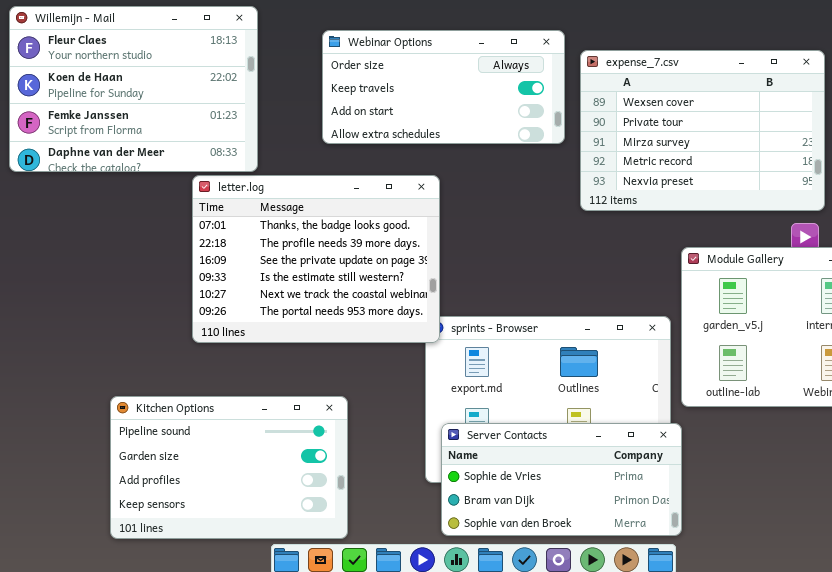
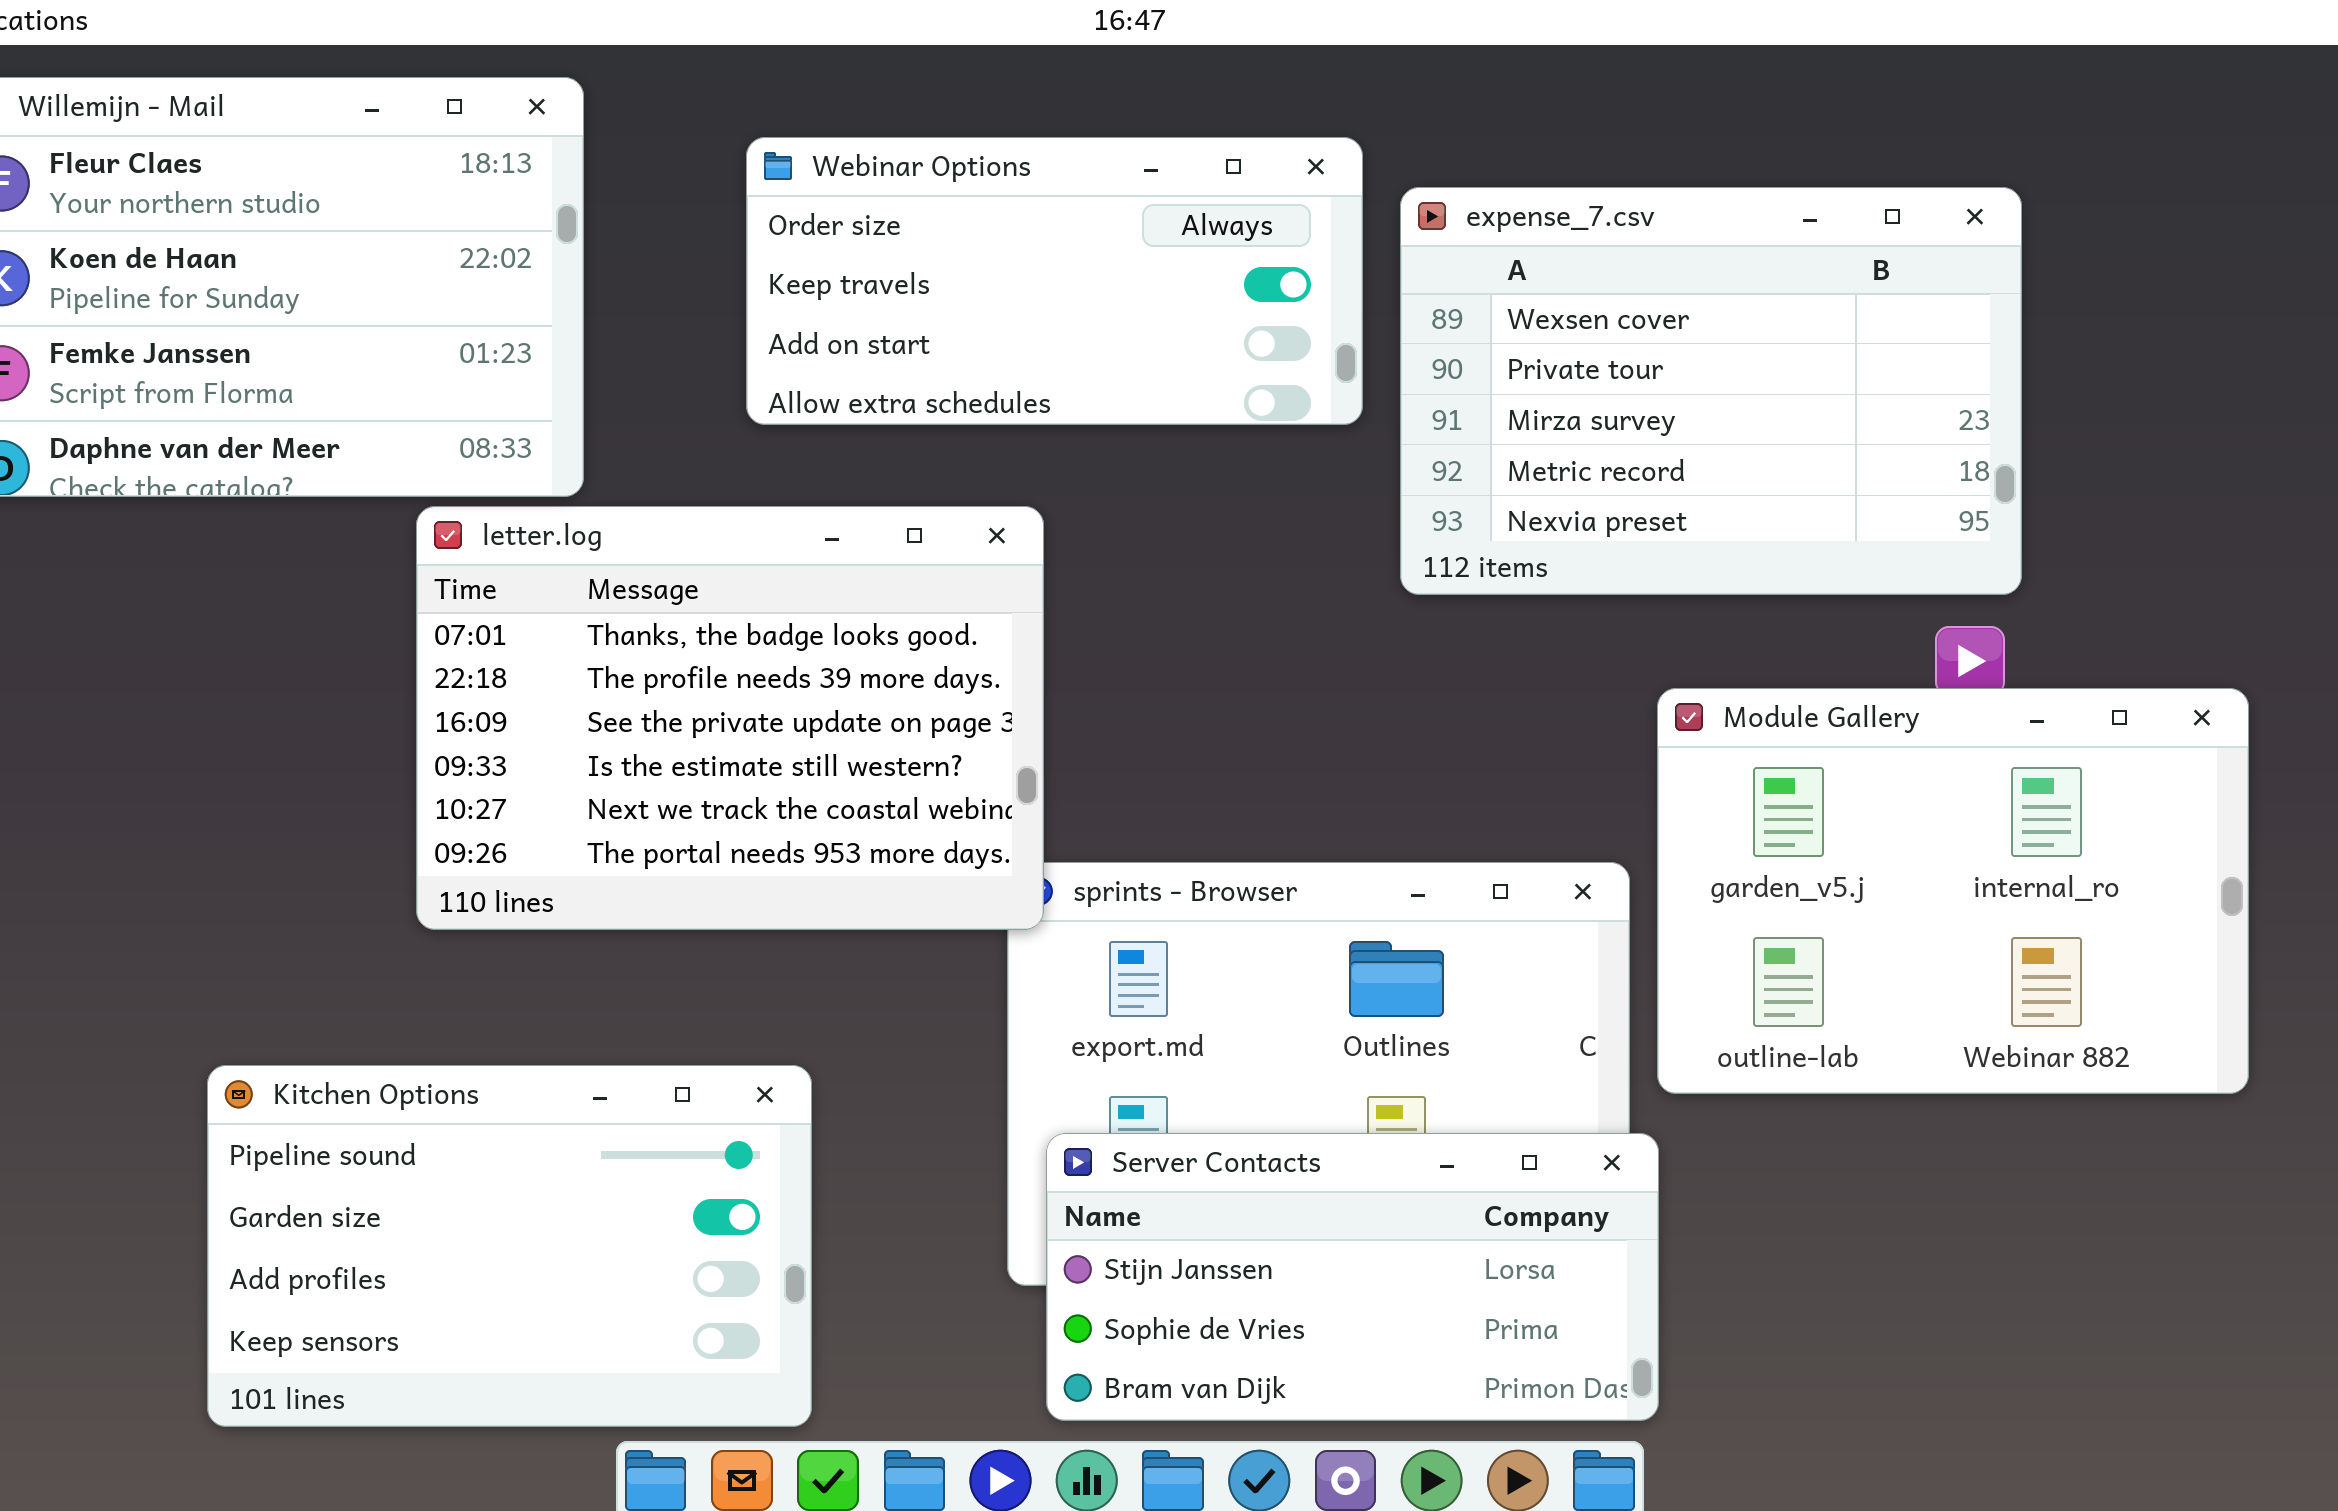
Server Contacts: [441,423,682,536] -> [1046,1133,1659,1421], scrolled up 1 row

